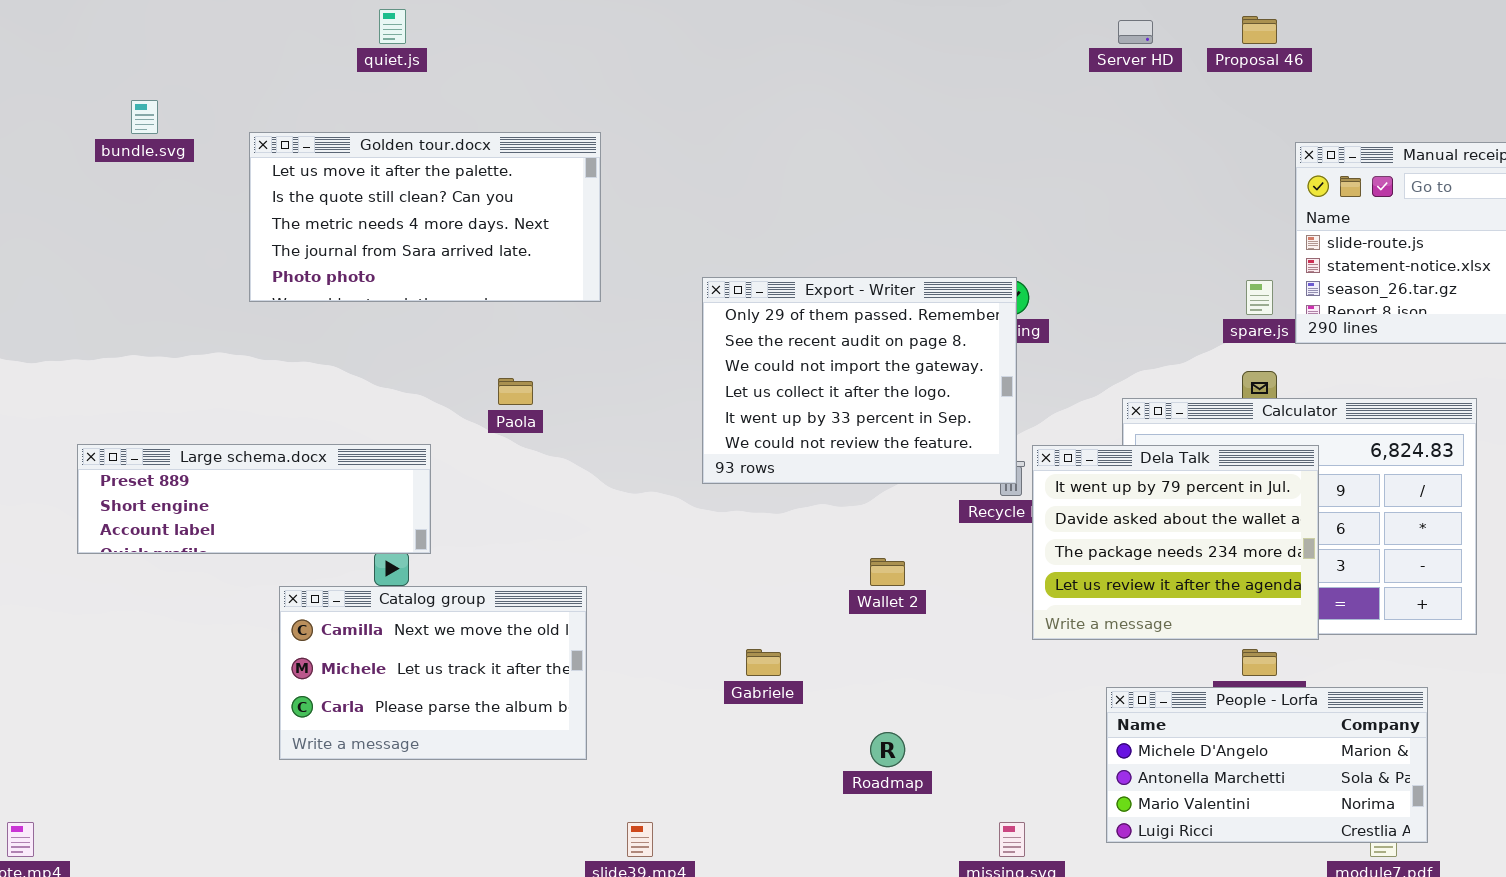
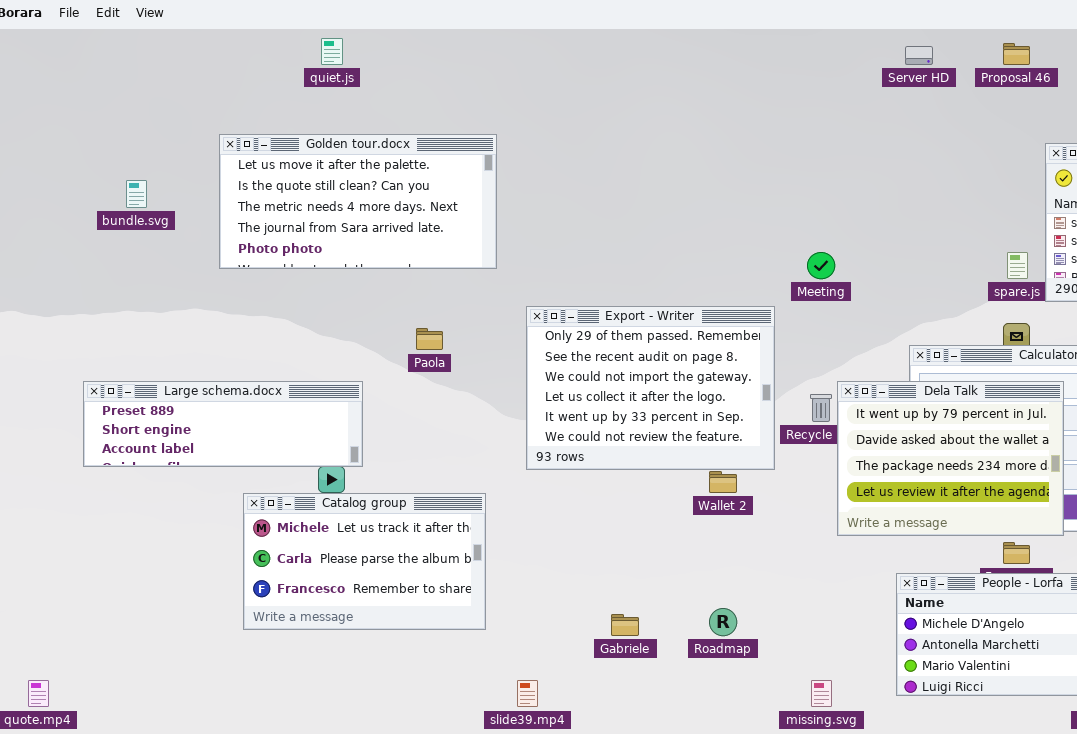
bundle.svg: [131,100,158,134] -> [126,180,147,208], moved
Export - Writer: [702,277,1017,484] -> [526,306,775,470], moved
Catalog group: [279,586,587,760] -> [243,493,486,630], scrolled down 1 row
Gabriele: [746,649,781,676] -> [611,614,639,636], moved

